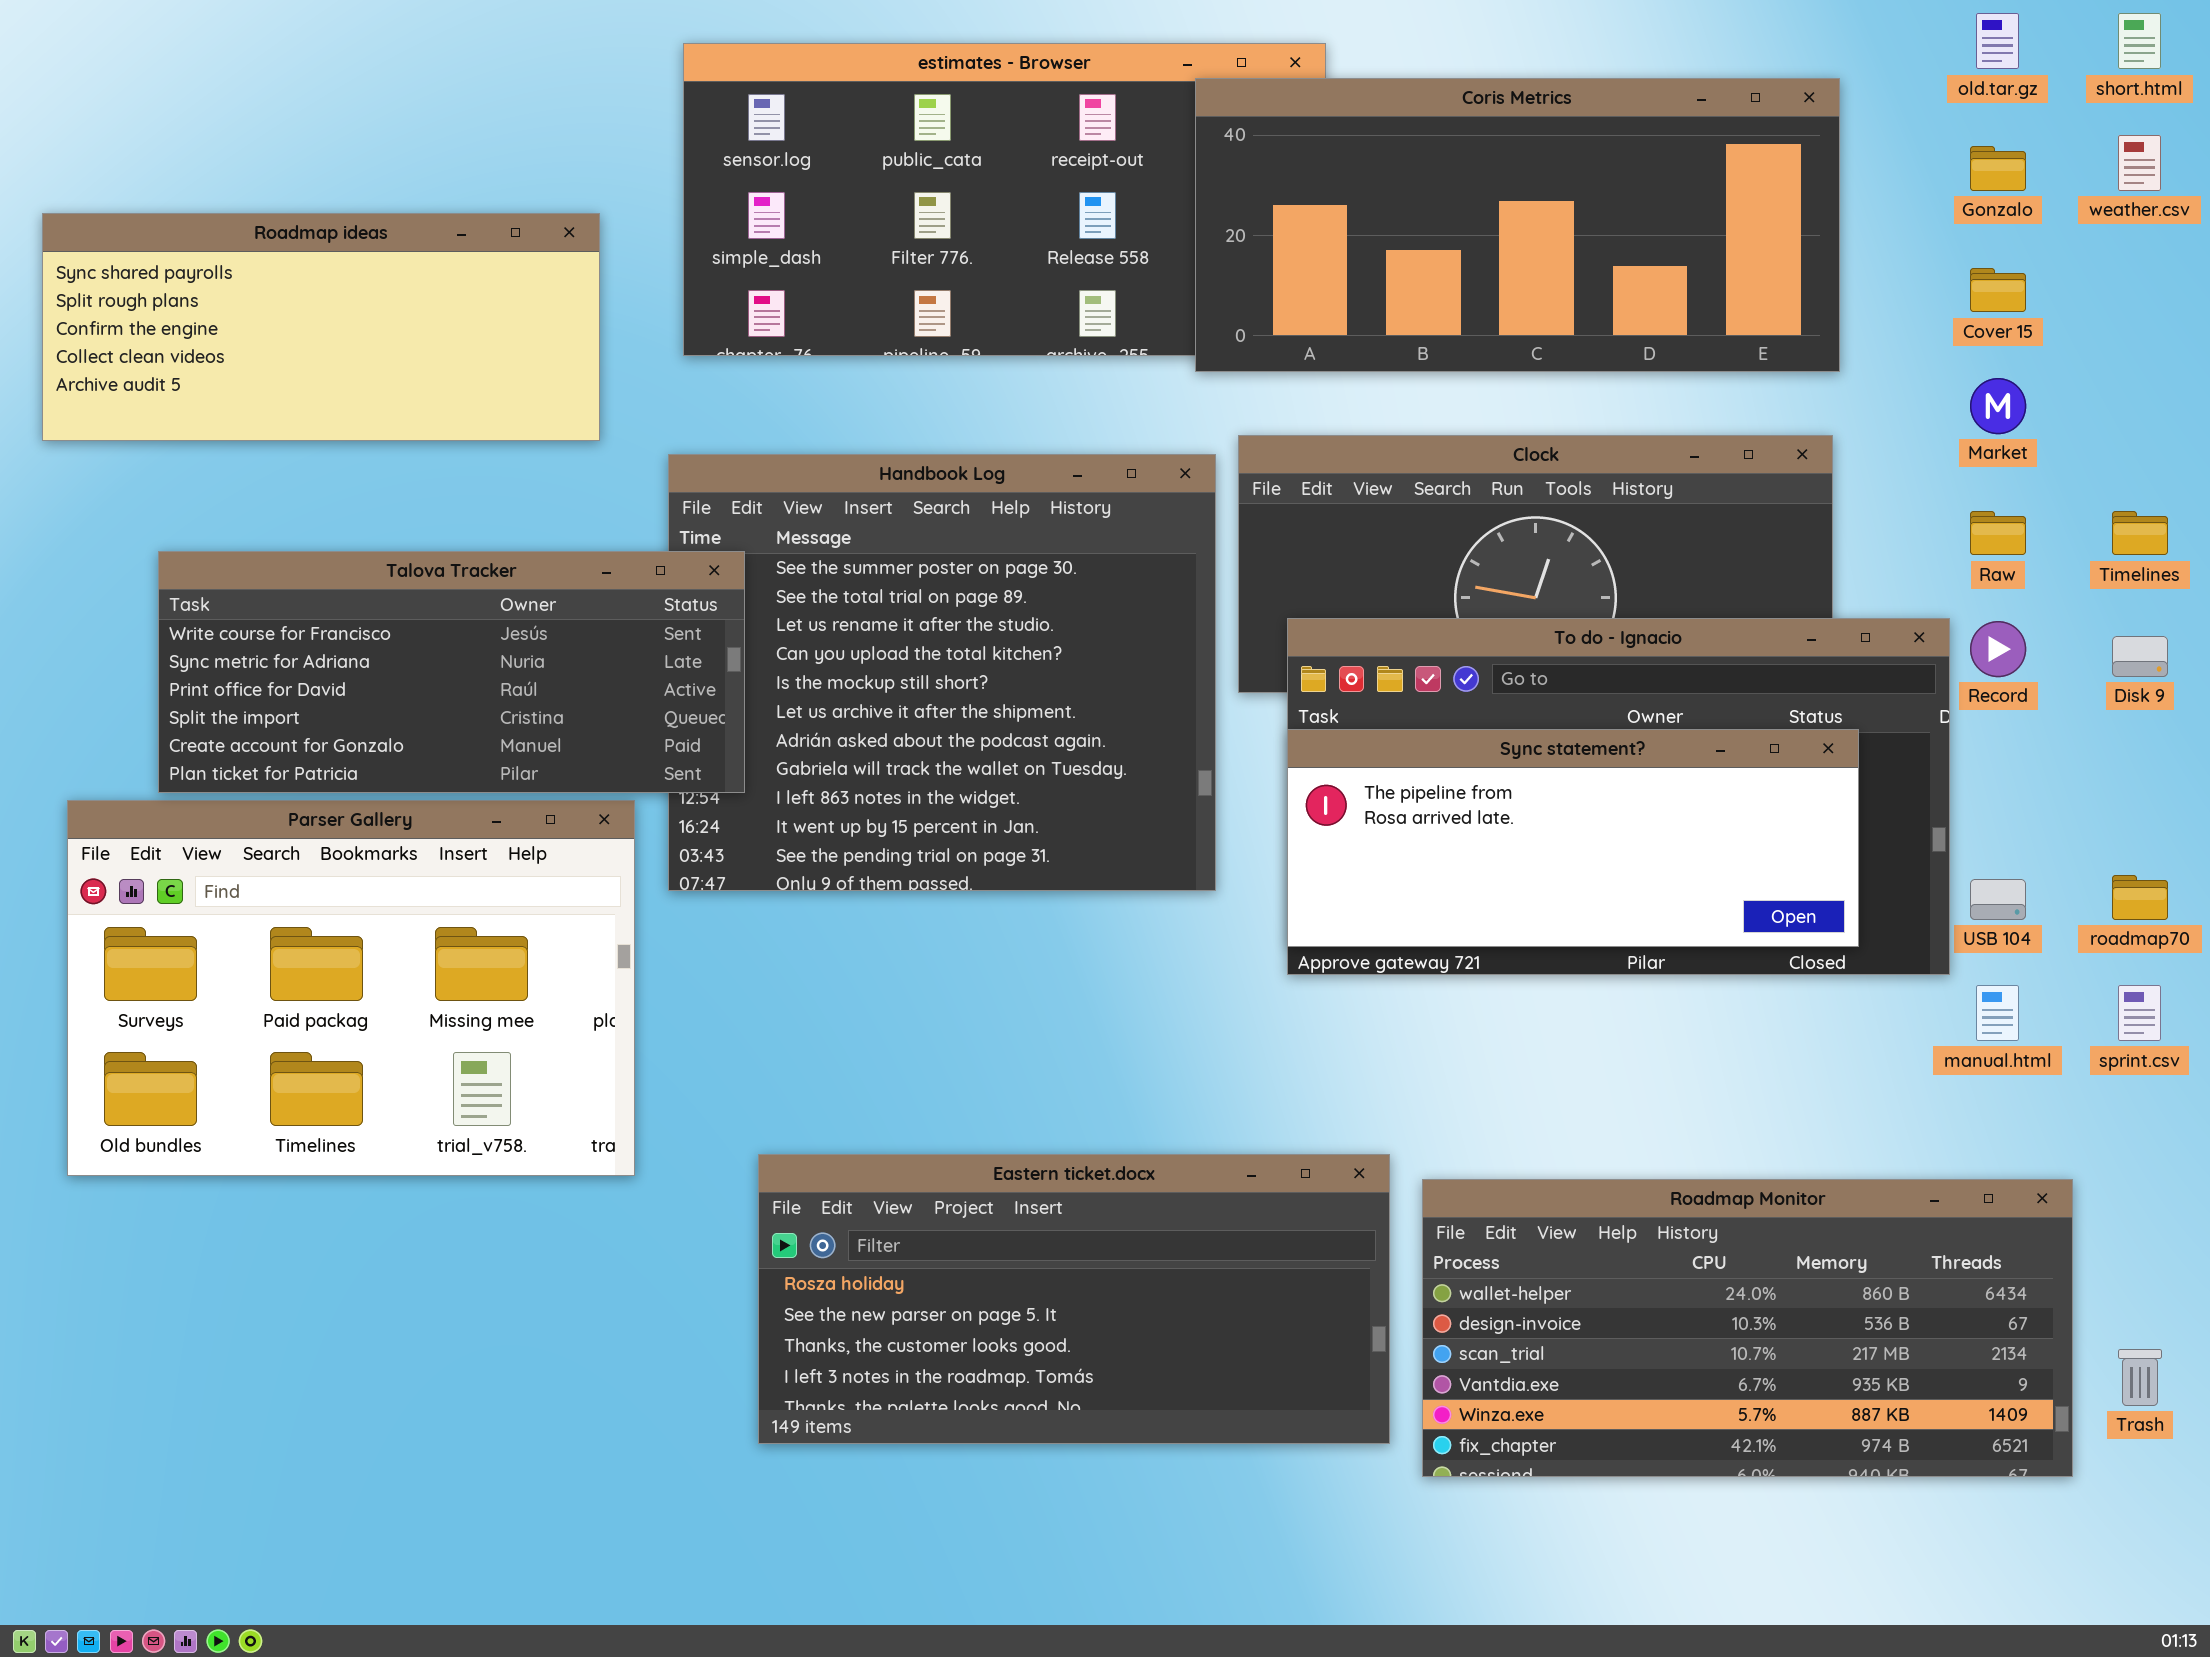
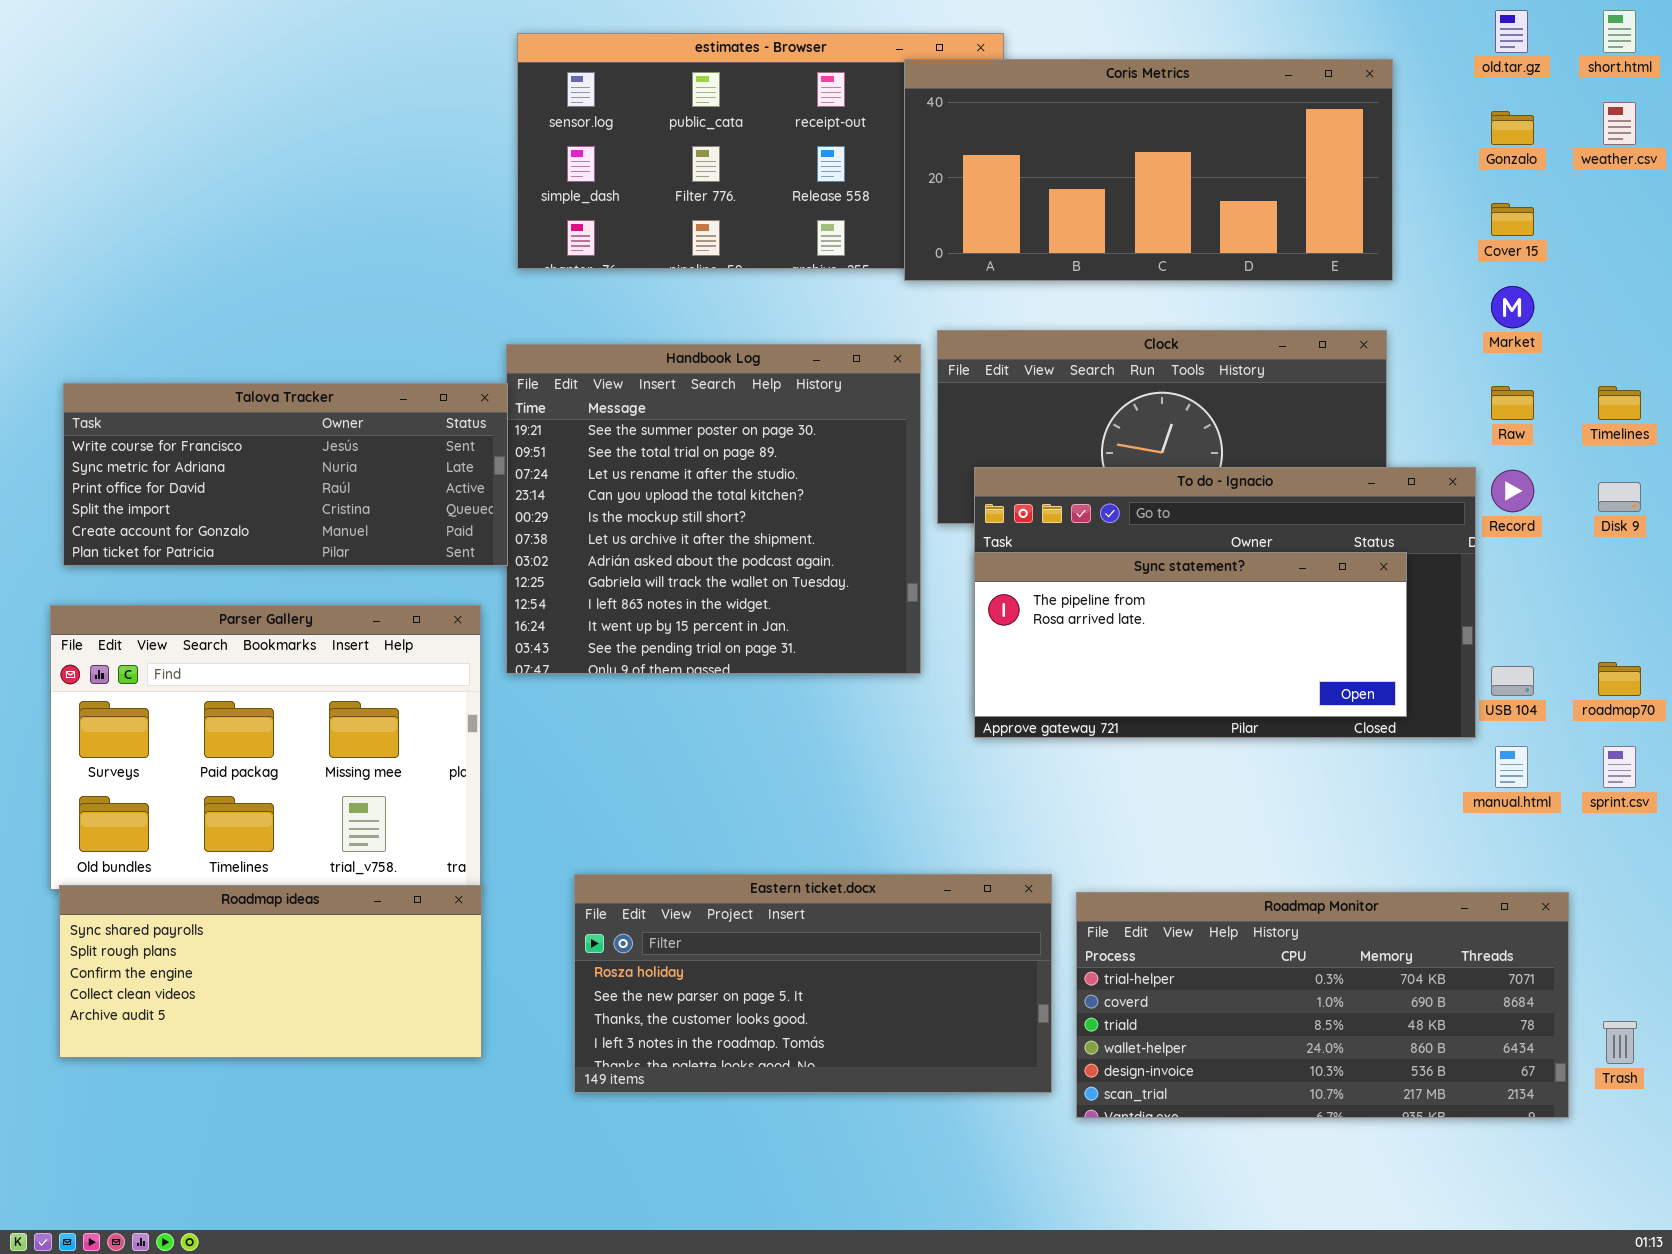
Roadmap ideas: [42,213,600,441] -> [59,885,482,1058], moved
Talova Tracker: [158,551,745,793] -> [63,383,508,566], moved
Roadmap Monitor: [1422,1179,2073,1477] -> [1076,892,1569,1118], scrolled up 3 rows

